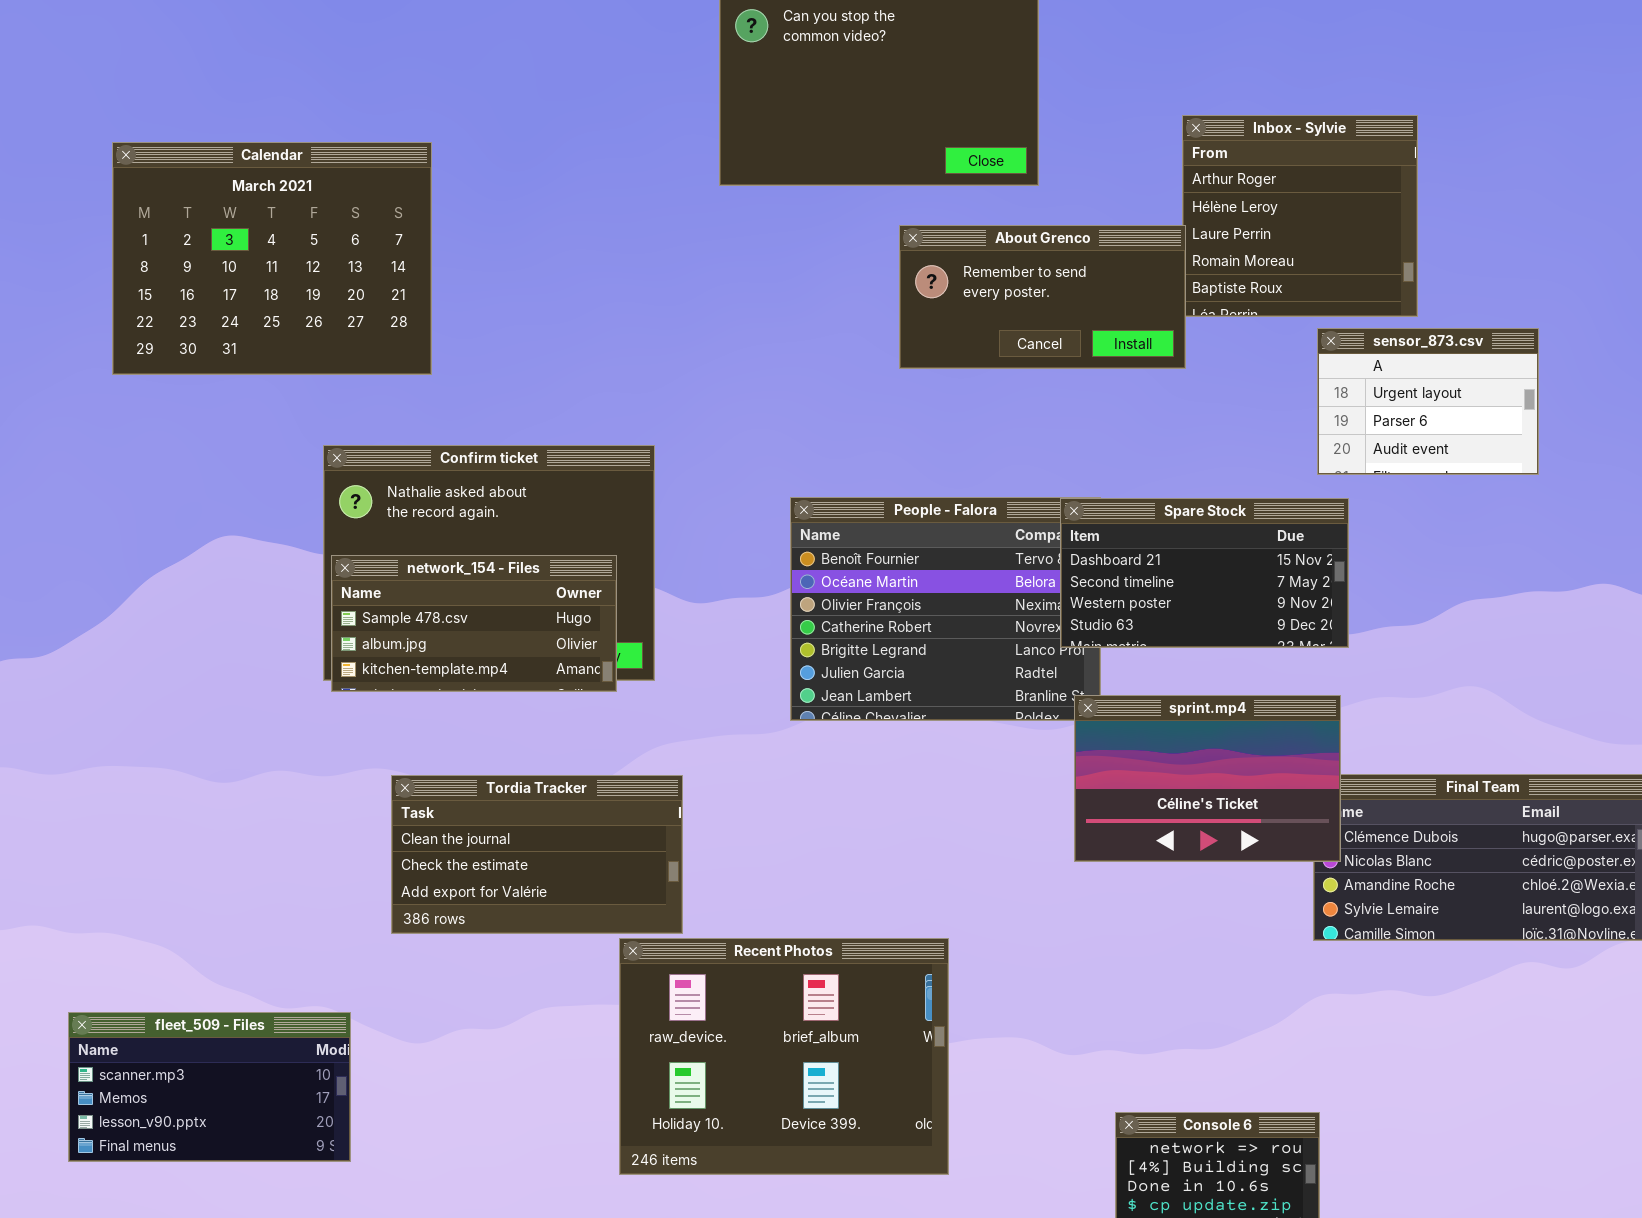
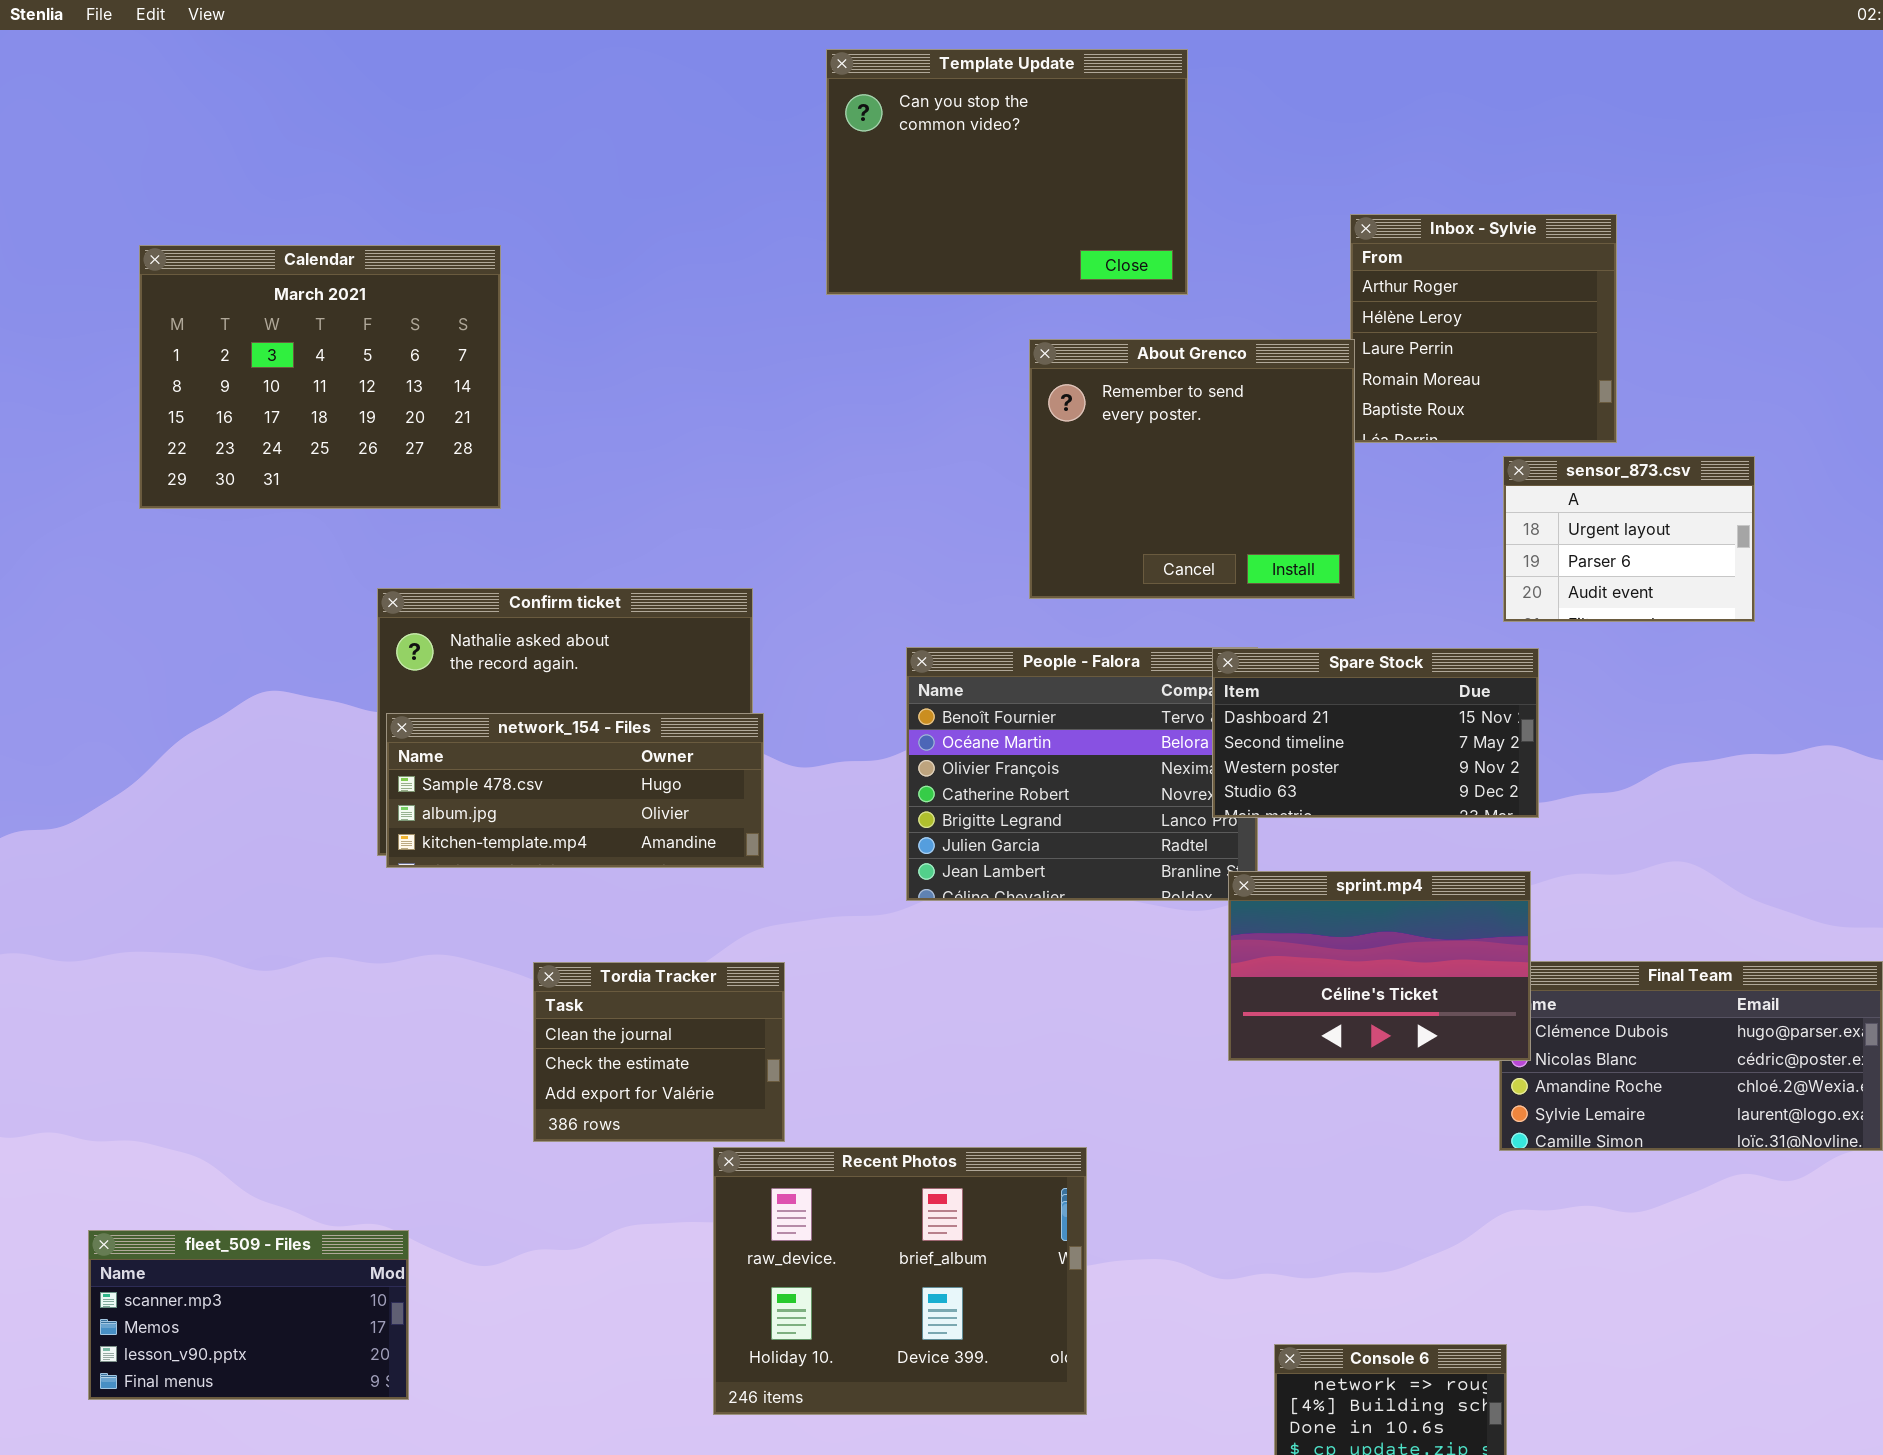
About Grenco: [899,225,1186,369] -> [1029,339,1355,599], resized
network_154 - Files: [331,555,617,692] -> [386,713,764,868], resized
Tordia Tracker: [391,775,683,934] -> [533,962,785,1142], resized

